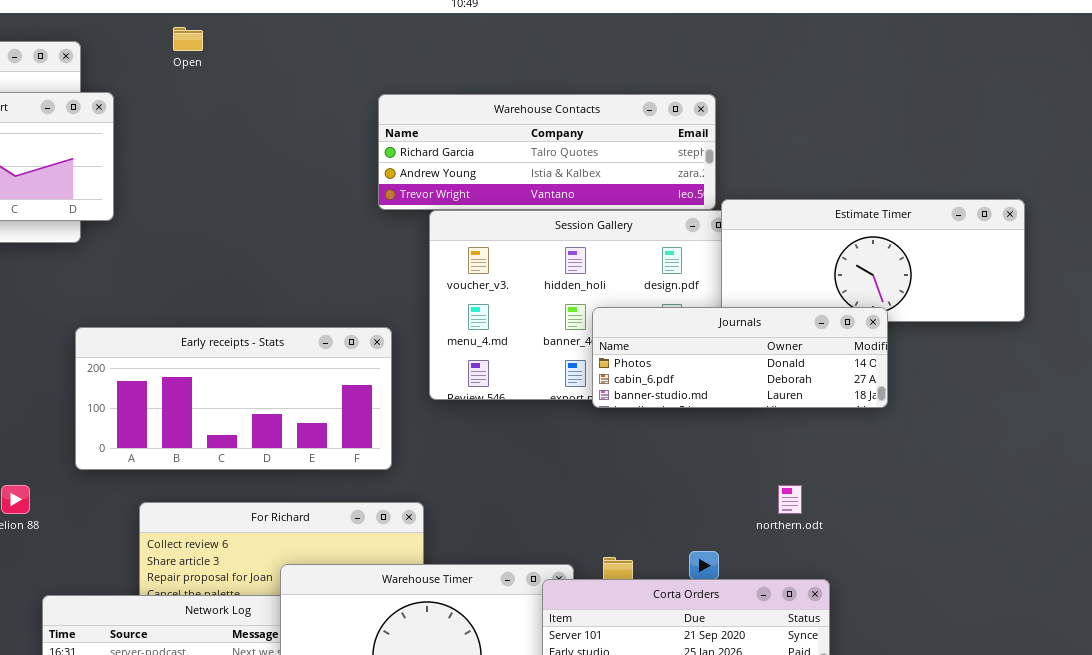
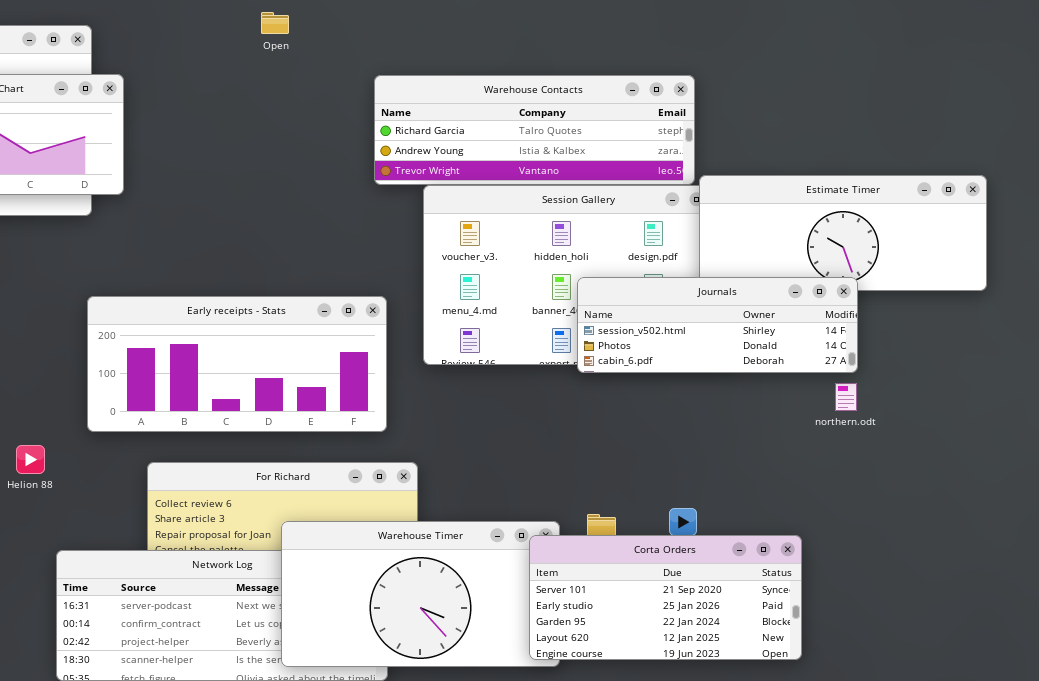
Open: [173,27,203,51] -> [261,12,289,34], moved
Journals: [592,307,888,408] -> [577,277,858,373], scrolled up 1 row
northern.odt: [778,485,802,514] -> [835,383,857,411], moved

